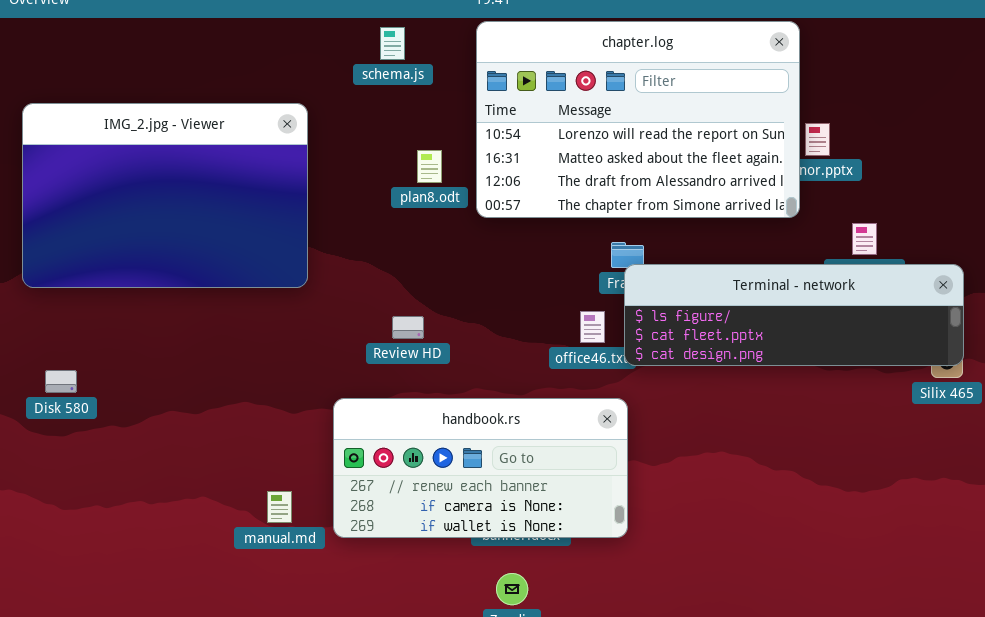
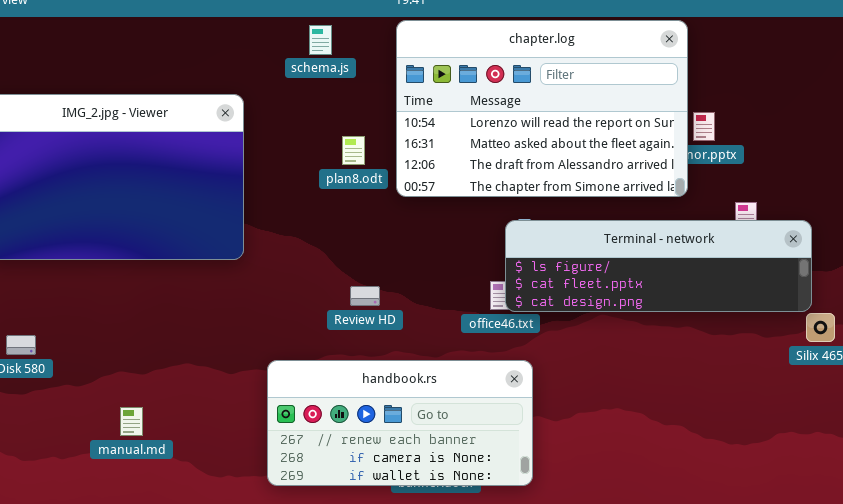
Terminal - network: [624,264,964,366] -> [505,220,812,312], moved
Review HD: [392,316,424,339] -> [350,286,380,306], moved
manual.md: [267,491,292,523] -> [120,407,143,436], moved

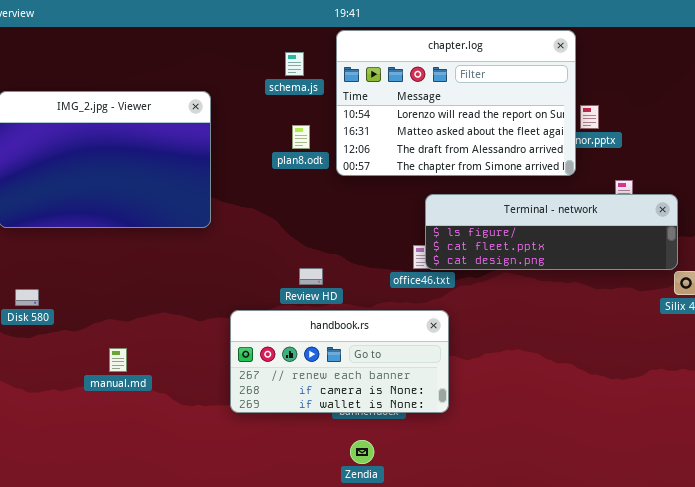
schema.js: [309,25,332,55] -> [285,52,304,76], moved
Review HD: [350,286,380,306] -> [299,268,323,285], moved

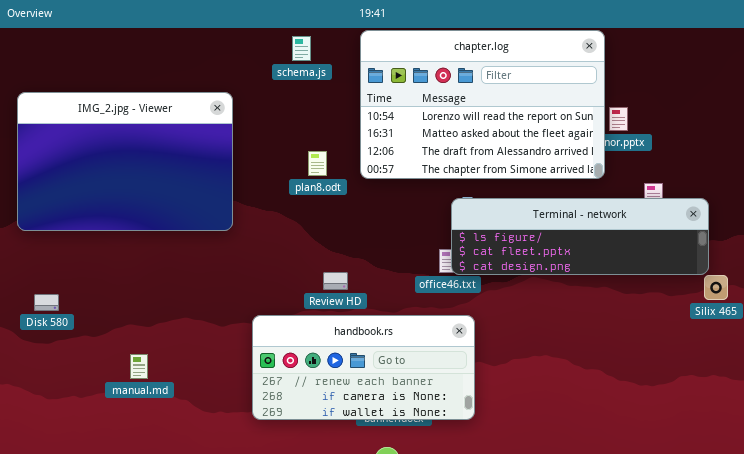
schema.js: [285,52,304,76] -> [292,36,311,61], moved
plan8.odt: [292,125,310,149] -> [308,151,327,176], moved

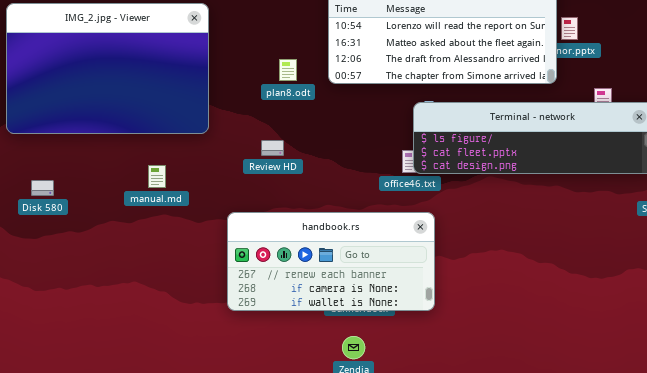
Review HD: [323,272,348,290] -> [261,140,284,156], moved
Disk 580: [34,294,59,311] -> [31,180,54,196], moved
manual.md: [130,354,148,379] -> [148,165,166,188], moved

